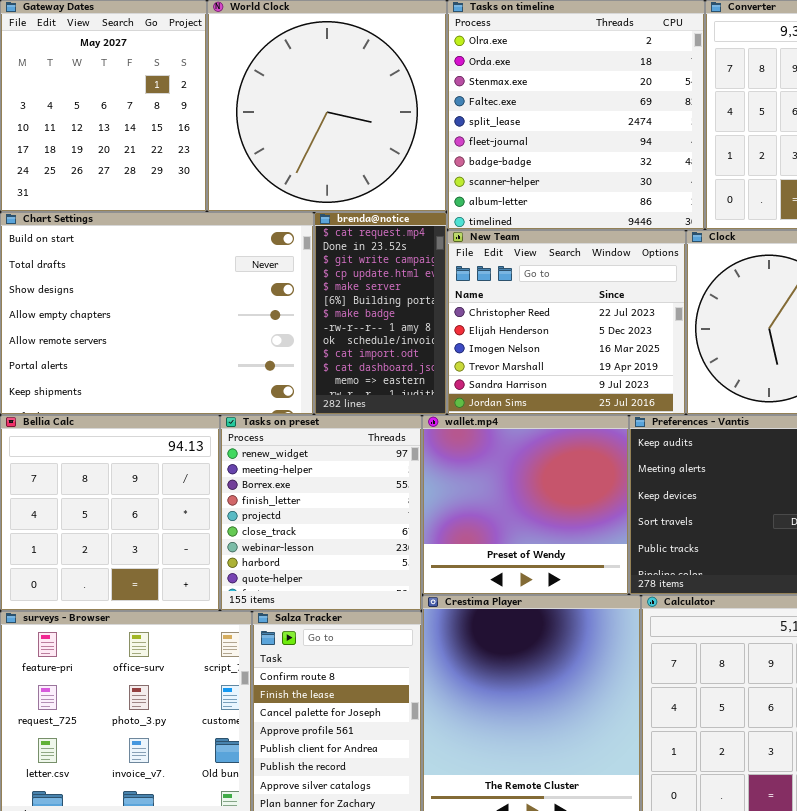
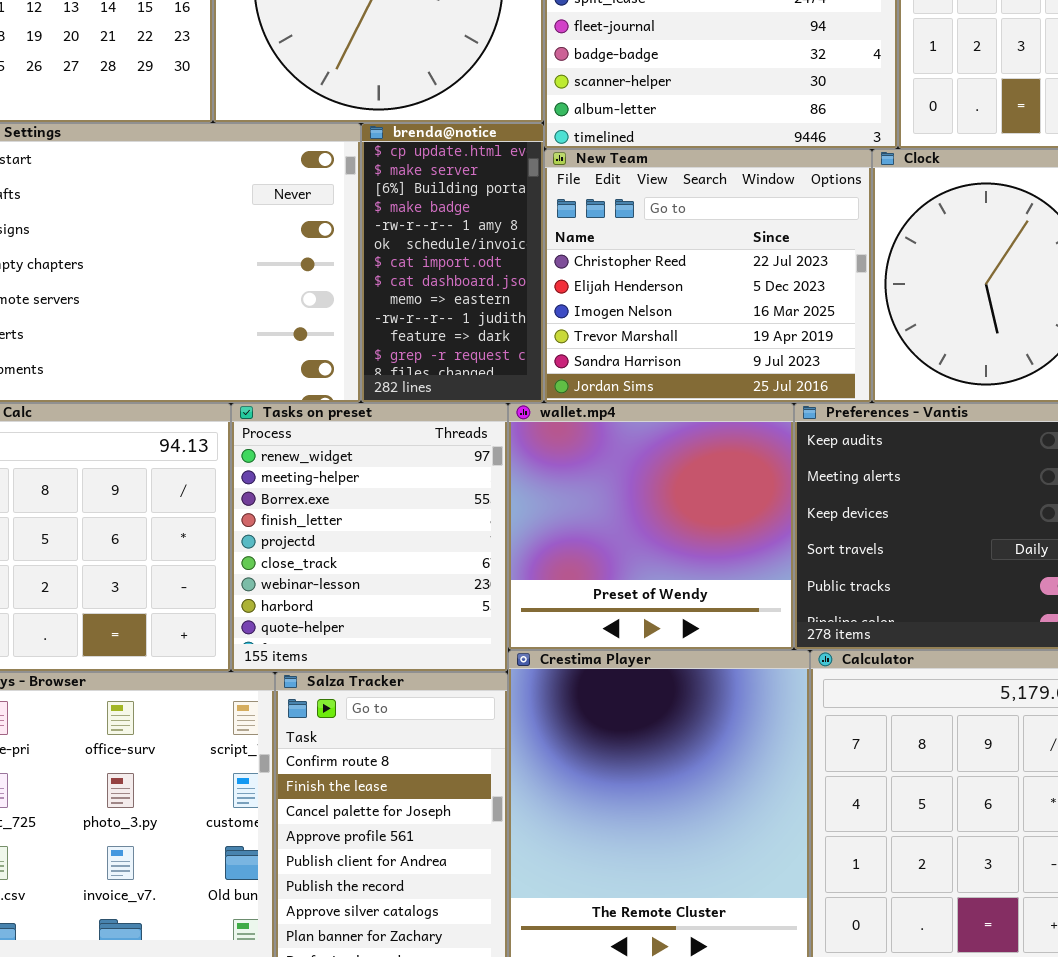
brenda@notice: [314,212,447,415] -> [361,123,544,403], scrolled down 3 rows

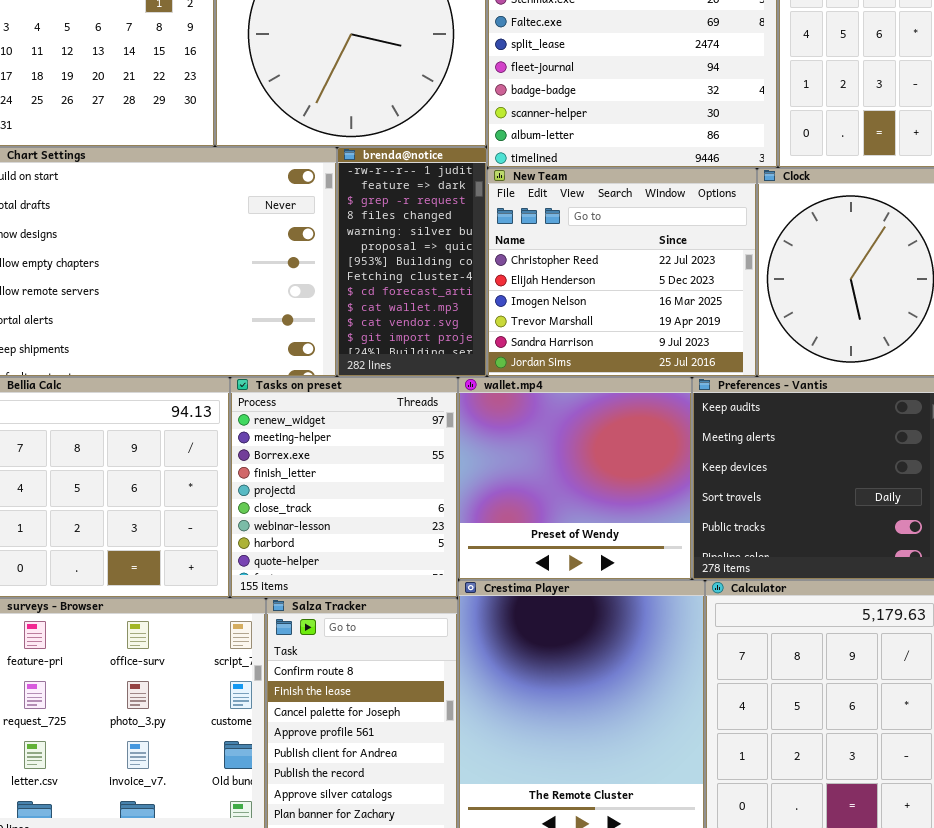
brenda@notice: [361,123,544,403] -> [337,147,487,377], scrolled down 9 rows

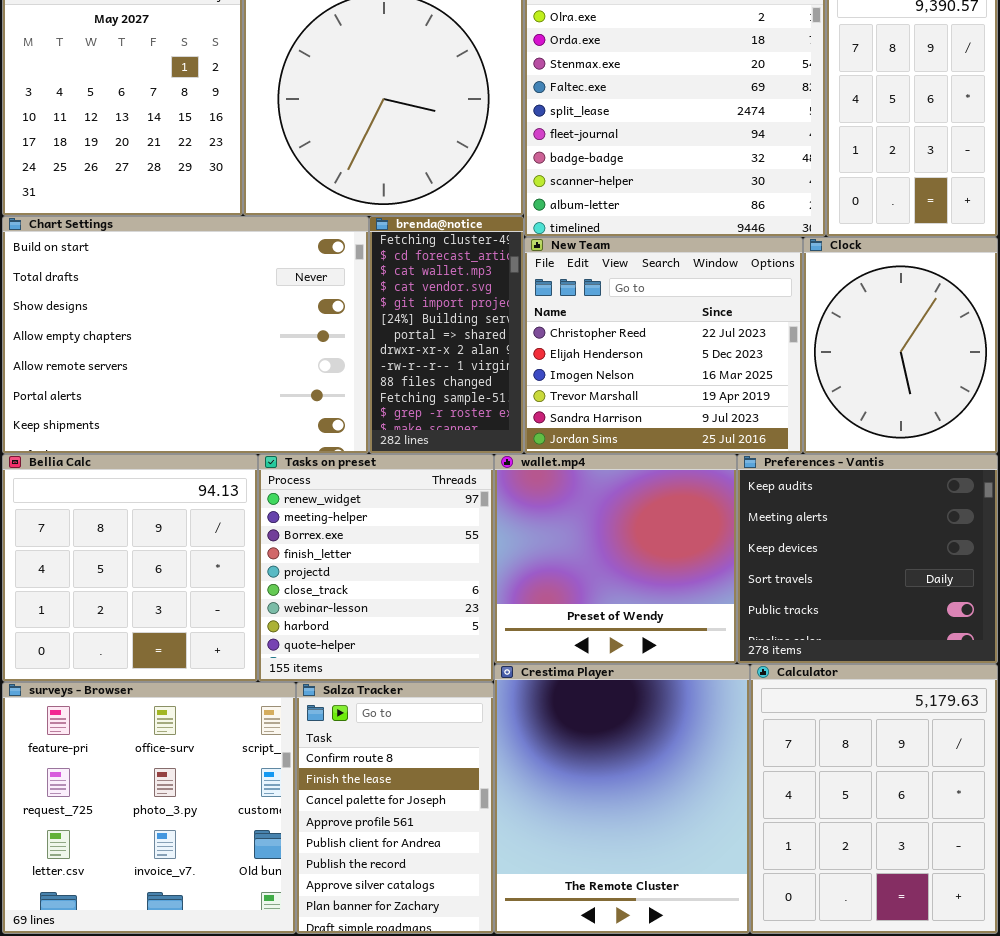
brenda@notice: [337,147,487,377] -> [369,216,524,454], scrolled down 7 rows

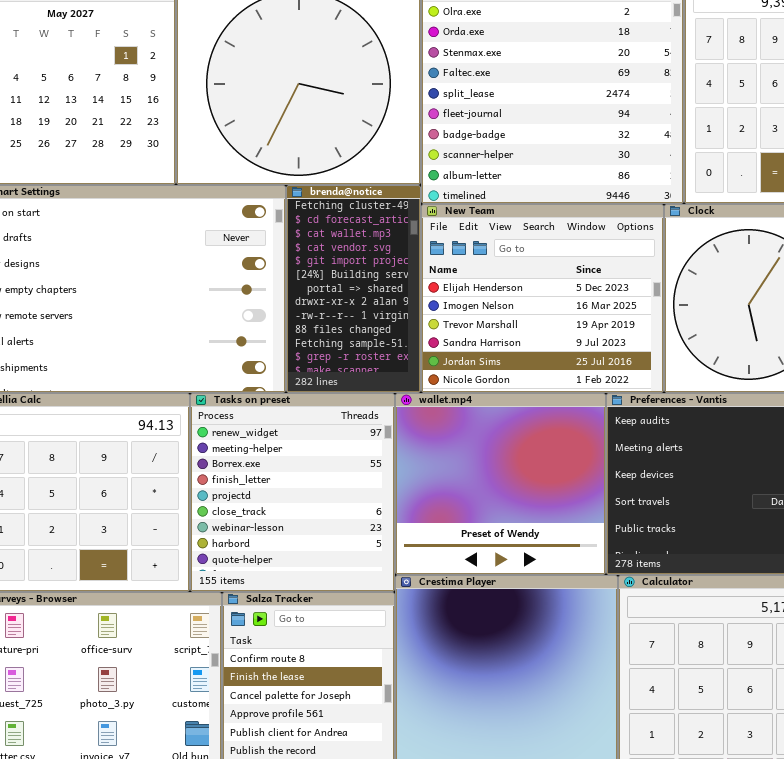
New Team: [524,237,803,454] -> [421,204,664,393], scrolled down 1 row

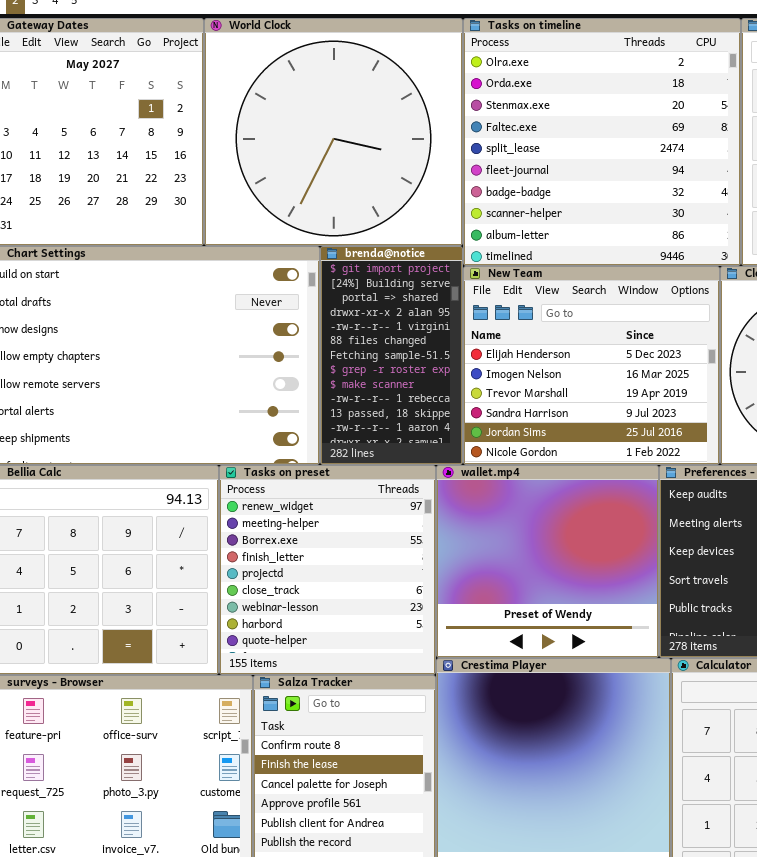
brenda@notice: [286,185,421,393] -> [320,246,463,465], scrolled down 4 rows

